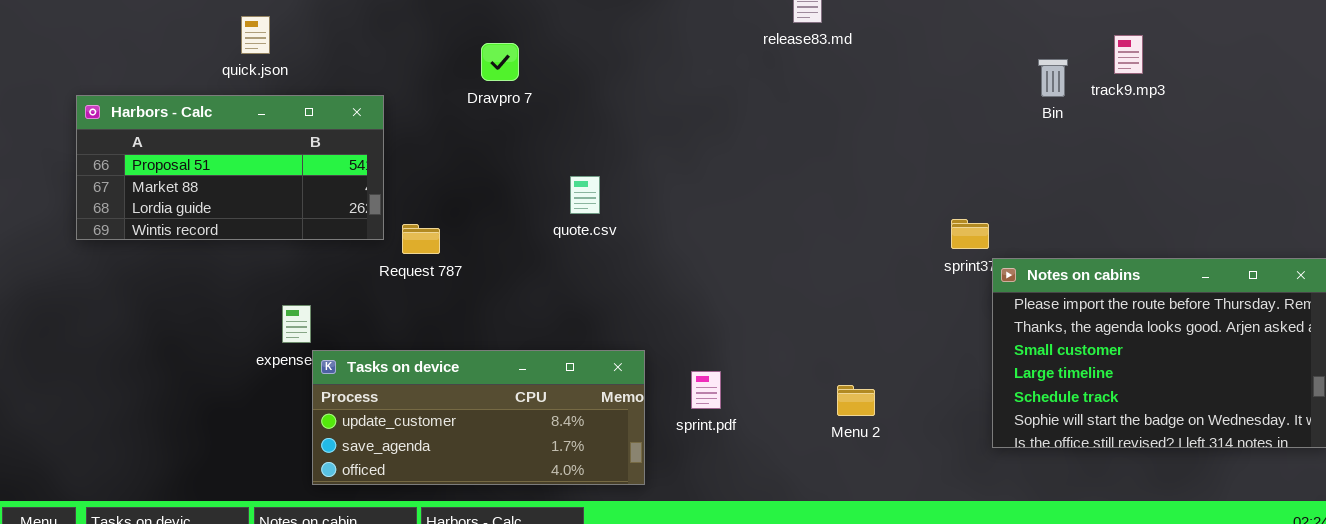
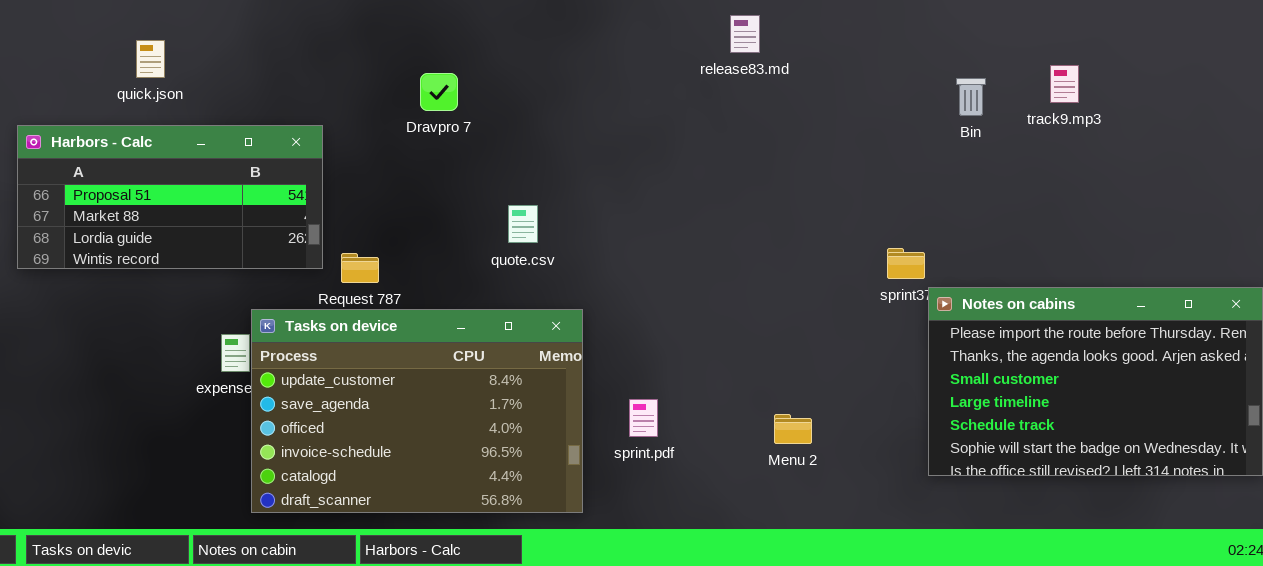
quick.json: [241,16,270,54] -> [136,40,165,78], moved
Bin: [1038,59,1068,97] -> [956,78,986,116], moved
Tasks on device: [312,350,645,485] -> [251,309,583,513], resized

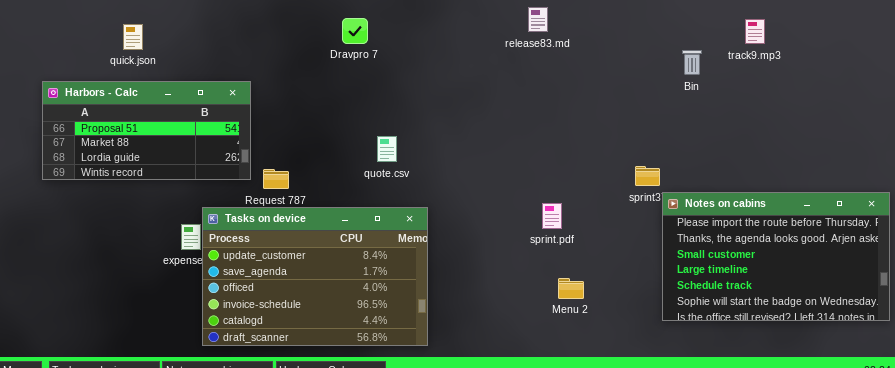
track9.mp3: [1050,65,1079,103] -> [745,19,765,44], moved
Dravpro 7: [420,73,458,111] -> [342,18,368,44], moved
sprint.pdf: [629,399,658,437] -> [542,203,562,229], moved

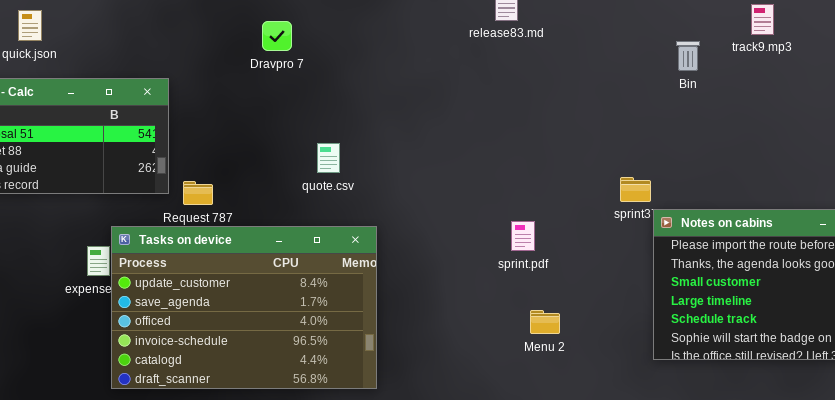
Dravpro 7: [342,18,368,44] -> [262,21,292,51], moved

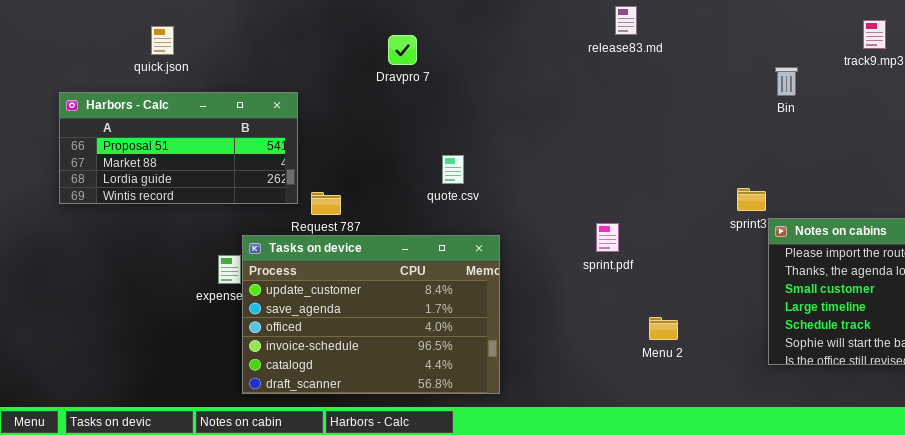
Bin: [676,41,700,71] -> [775,67,798,96], moved
sprint.pdf: [511,221,535,251] -> [596,223,619,252], moved

